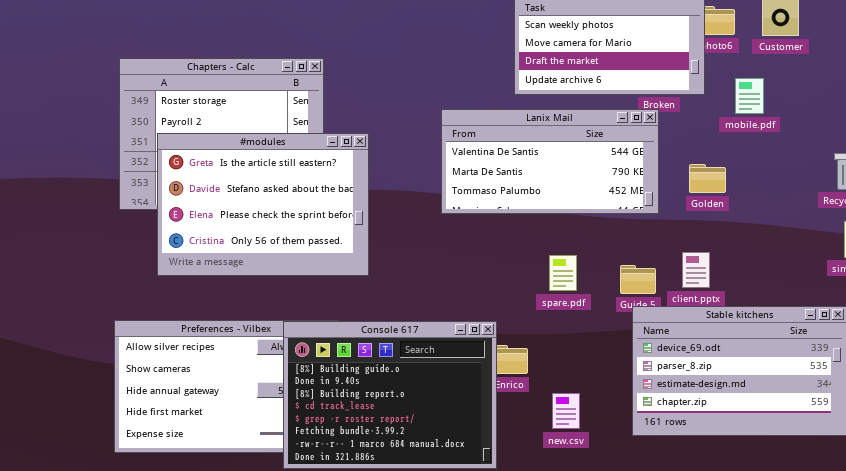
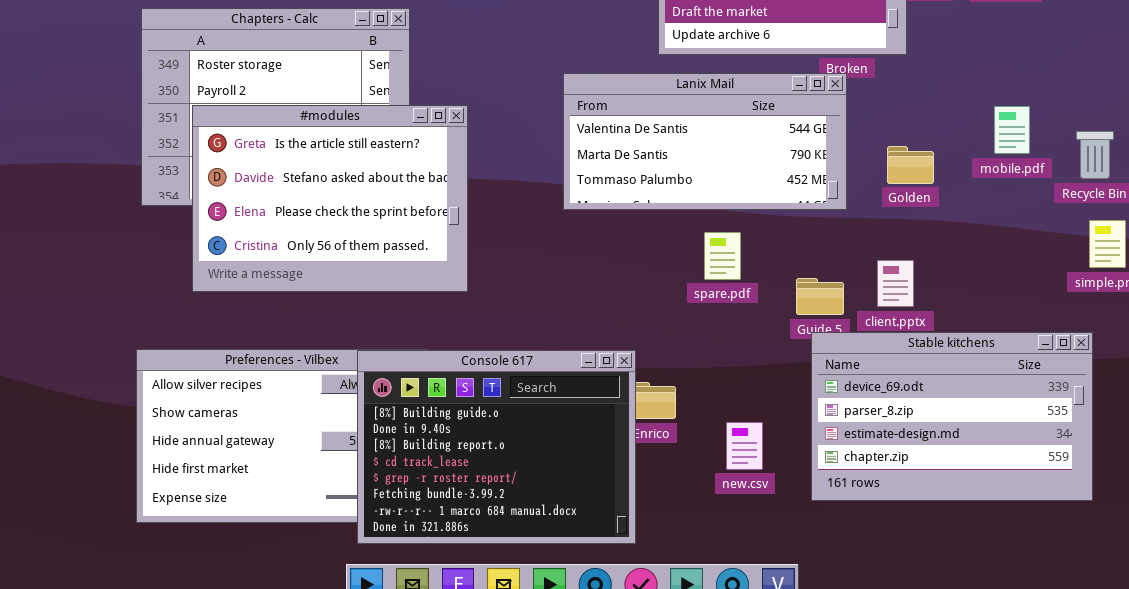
mobile.pdf: [735,78,764,114] -> [994,106,1030,154], moved
spare.pdf: [549,255,577,291] -> [704,232,741,280], moved
new.csv: [552,393,580,429] -> [726,422,763,470], moved

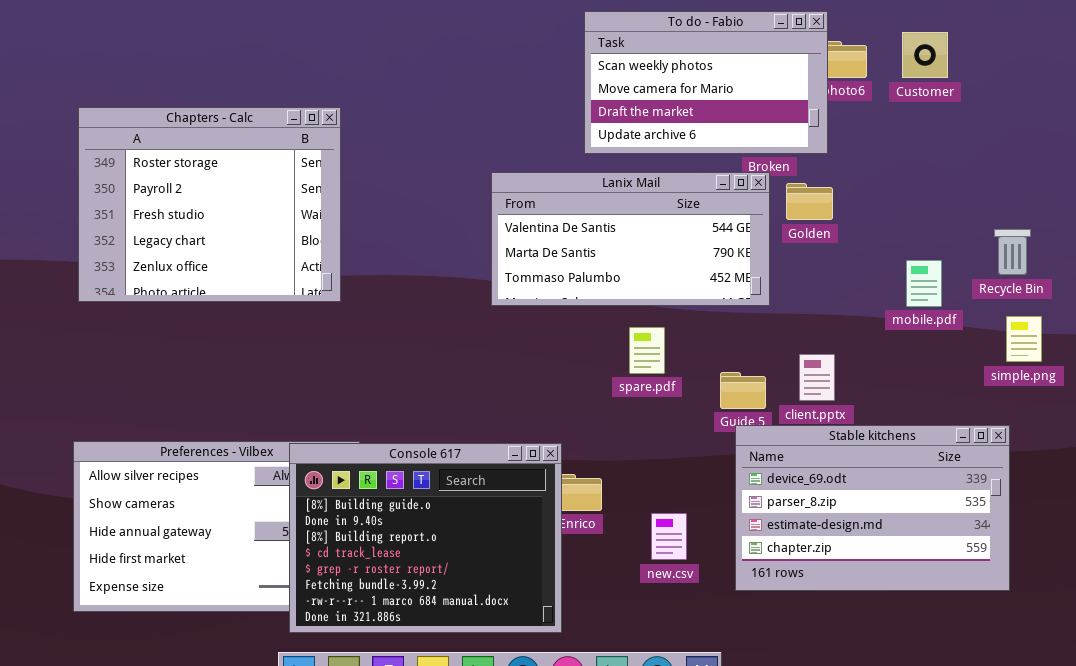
#modules: [192,105,468,292] -> none, closed
mobile.pdf: [994,106,1030,154] -> [906,260,942,307], moved
Golden: [887,146,934,184] -> [786,183,833,220], moved

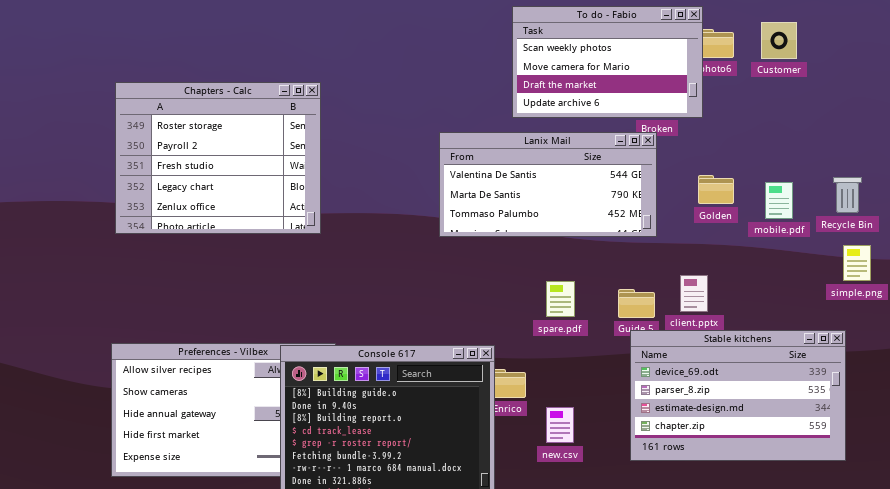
Golden: [786,183,833,220] -> [698,175,734,204], moved
mobile.pdf: [906,260,942,307] -> [765,182,793,219], moved
spare.pdf: [629,327,665,374] -> [546,281,575,317], moved
new.csv: [651,513,687,560] -> [546,407,574,443], moved

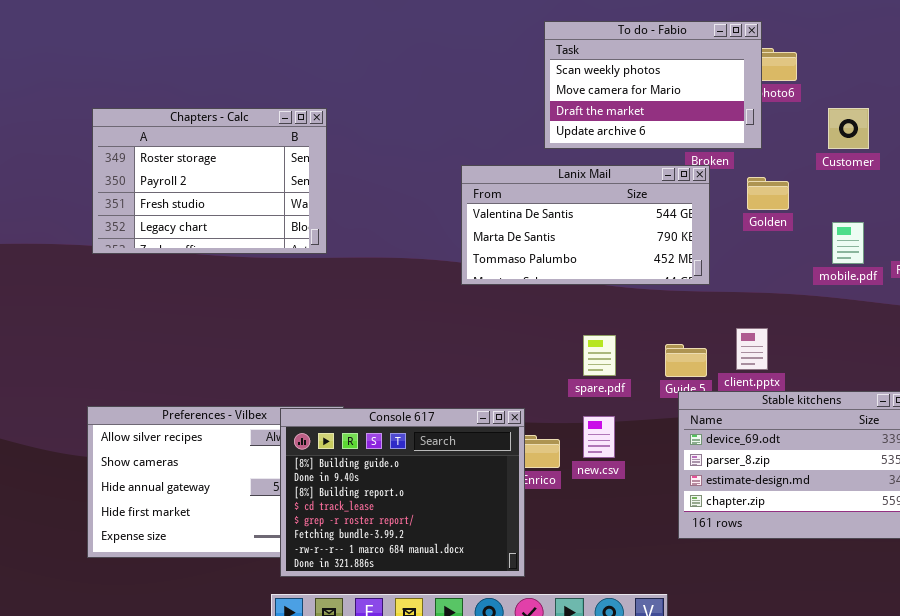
Customer: [761,22,797,59] -> [828,108,869,149], moved
Chapters - Calc: [115,82,321,234] -> [92,108,327,254], resized
Golden: [698,175,734,204] -> [747,177,789,210], moved
new.csv: [546,407,574,443] -> [583,416,615,458], moved

